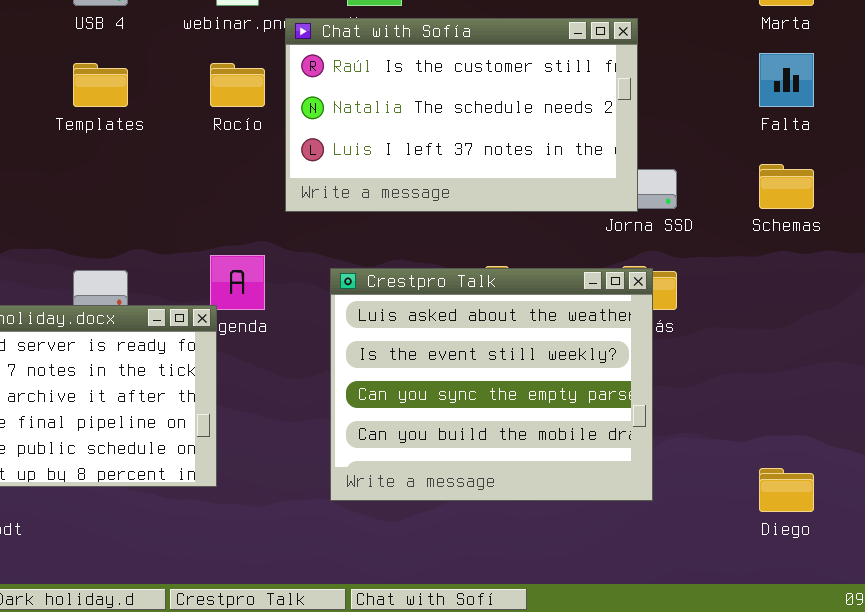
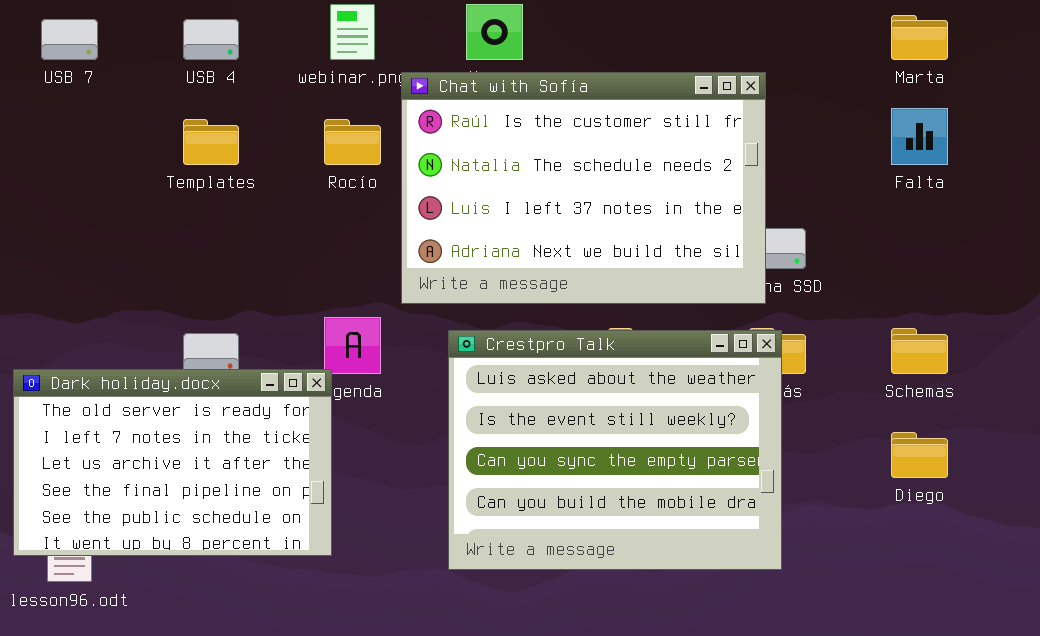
Chat with Sofía: [285,18,638,212] -> [401,72,766,304], resized
Schemas: [759,164,814,209] -> [891,328,948,374], moved
Diego: [759,468,814,512] -> [891,432,948,478], moved

